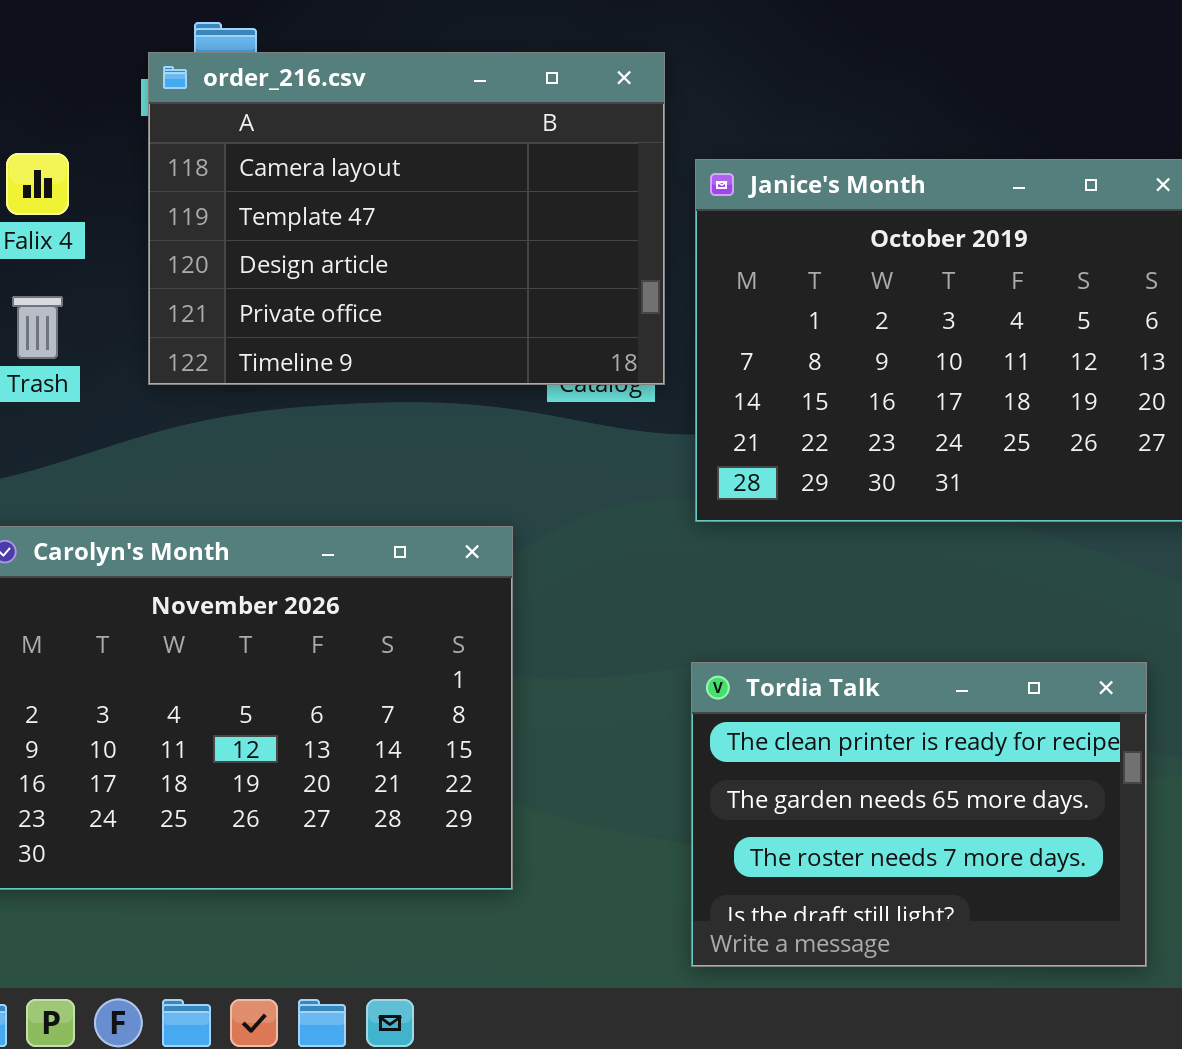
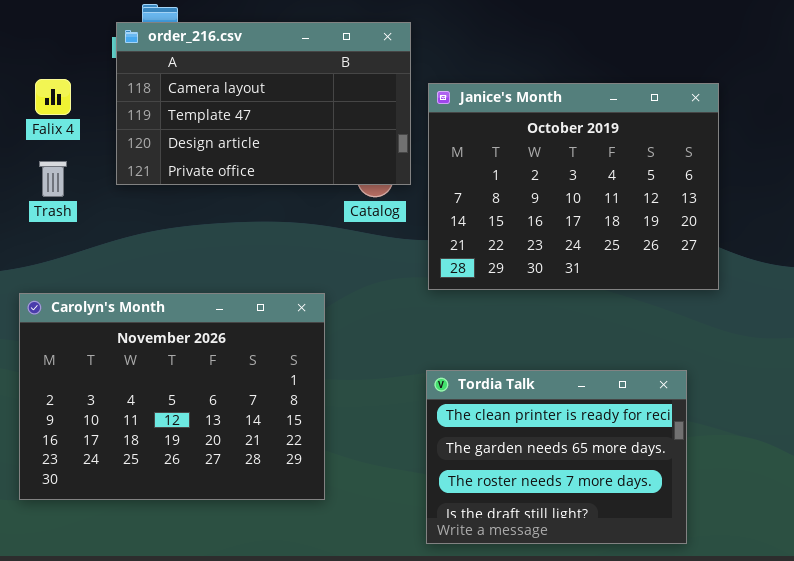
order_216.csv: [148,52,665,385] -> [116,22,411,185], resized

